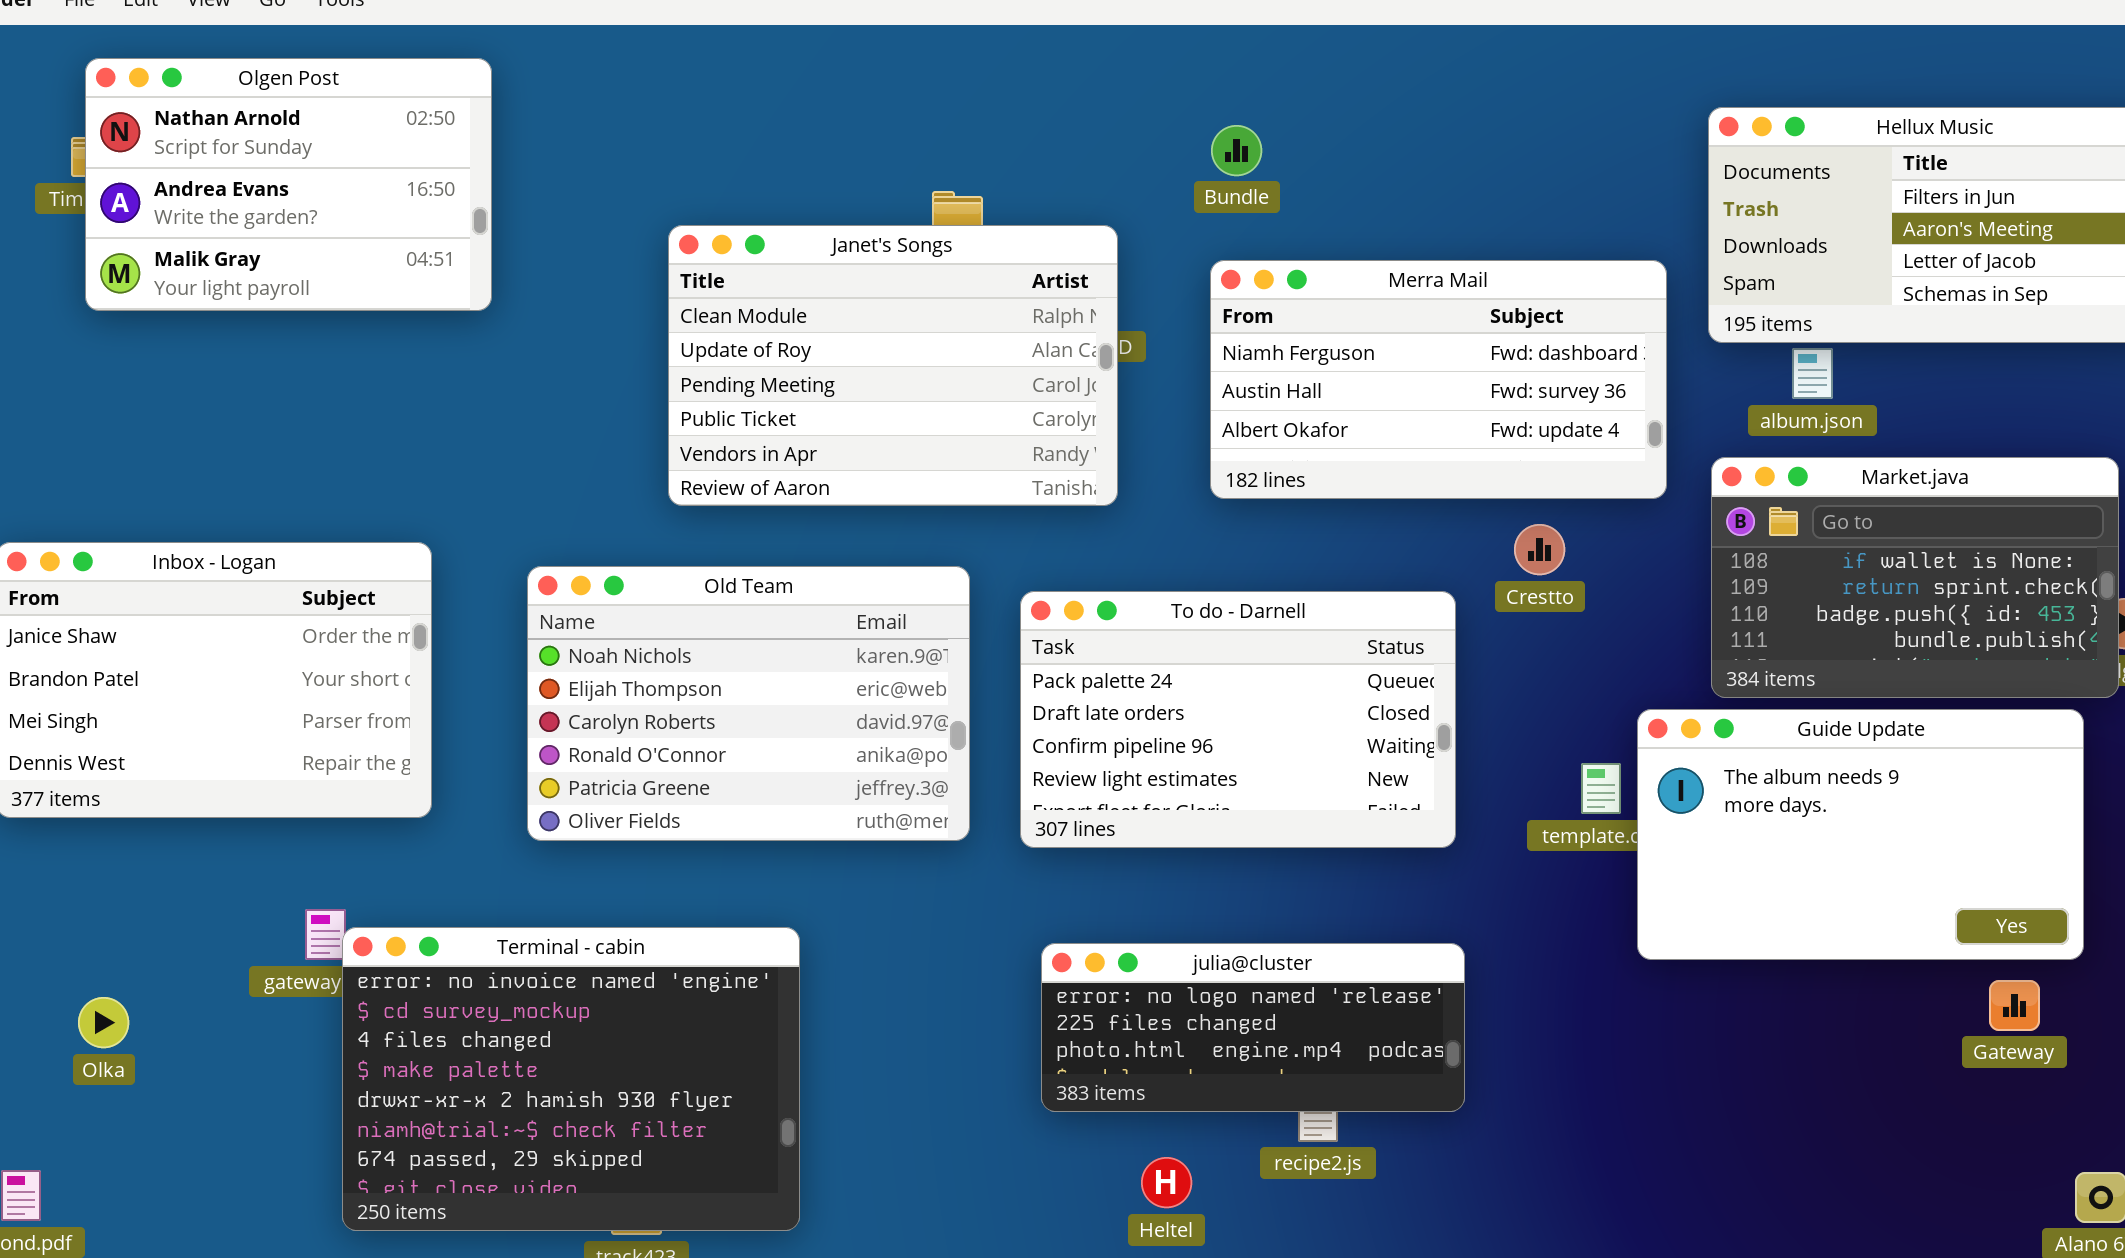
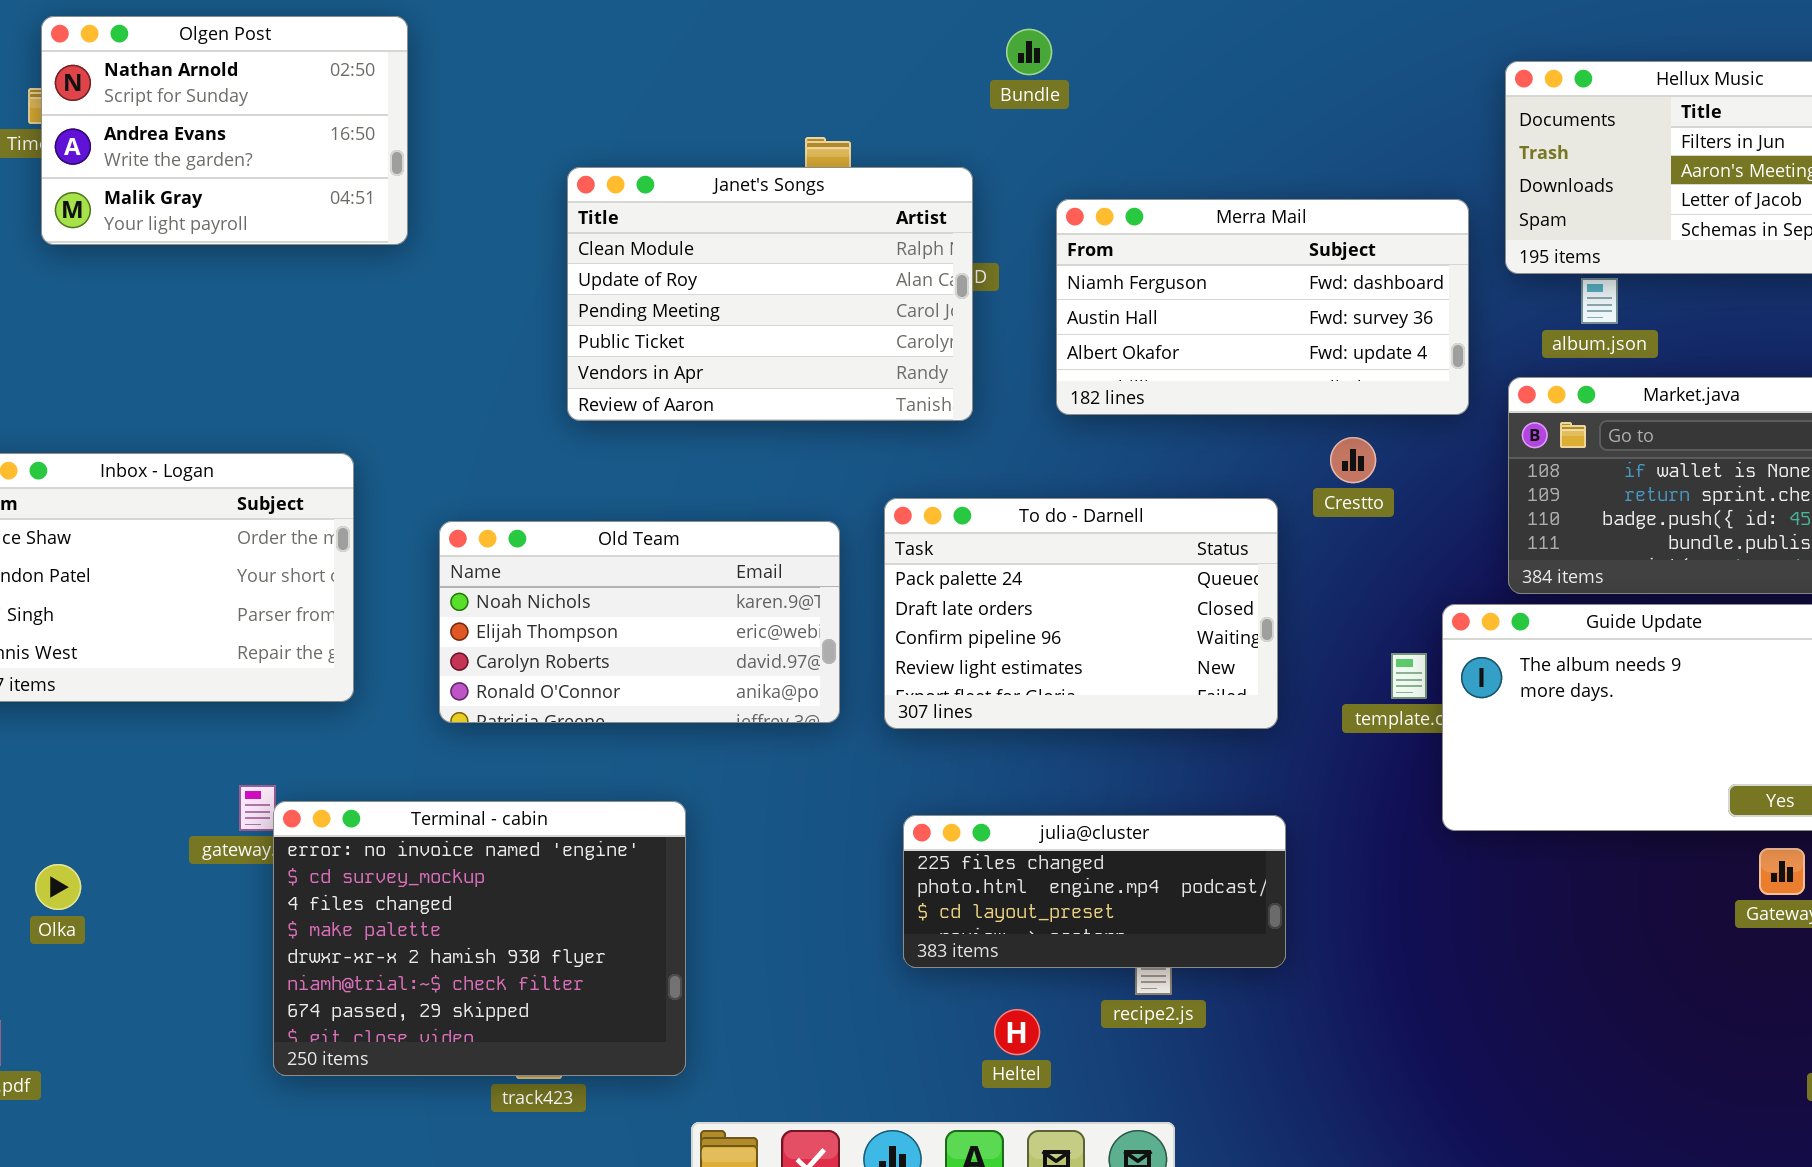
Bundle: [1211,125,1262,176] -> [1006,29,1052,75], moved
Old Team: [527,566,970,841] -> [439,521,840,723], resized
julia@cluster: [1041,943,1465,1112] -> [903,815,1286,968], scrolled down 1 row

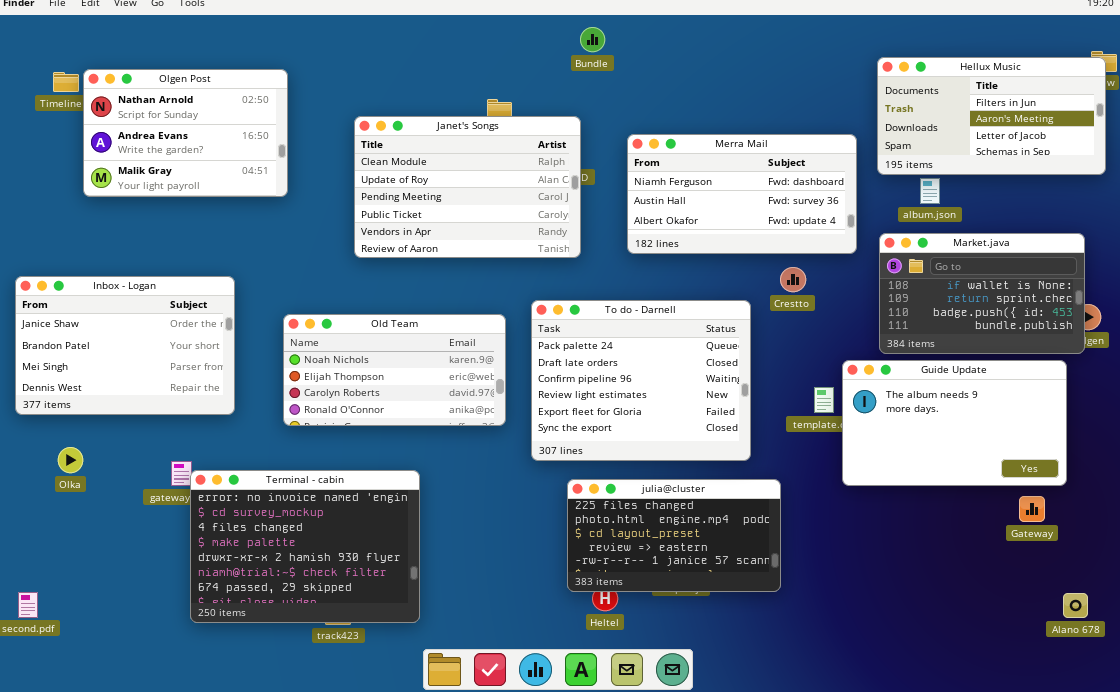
Olgen Post: [41,16,408,245] -> [83,69,288,197], moved
Bundle: [1006,29,1052,75] -> [580,27,605,52], moved
To do - Darnell: [884,498,1278,729] -> [531,300,751,461], resized
julia@cluster: [903,815,1286,968] -> [567,479,781,592], moved, resized
Olka: [35,864,81,910] -> [58,447,83,473], moved

